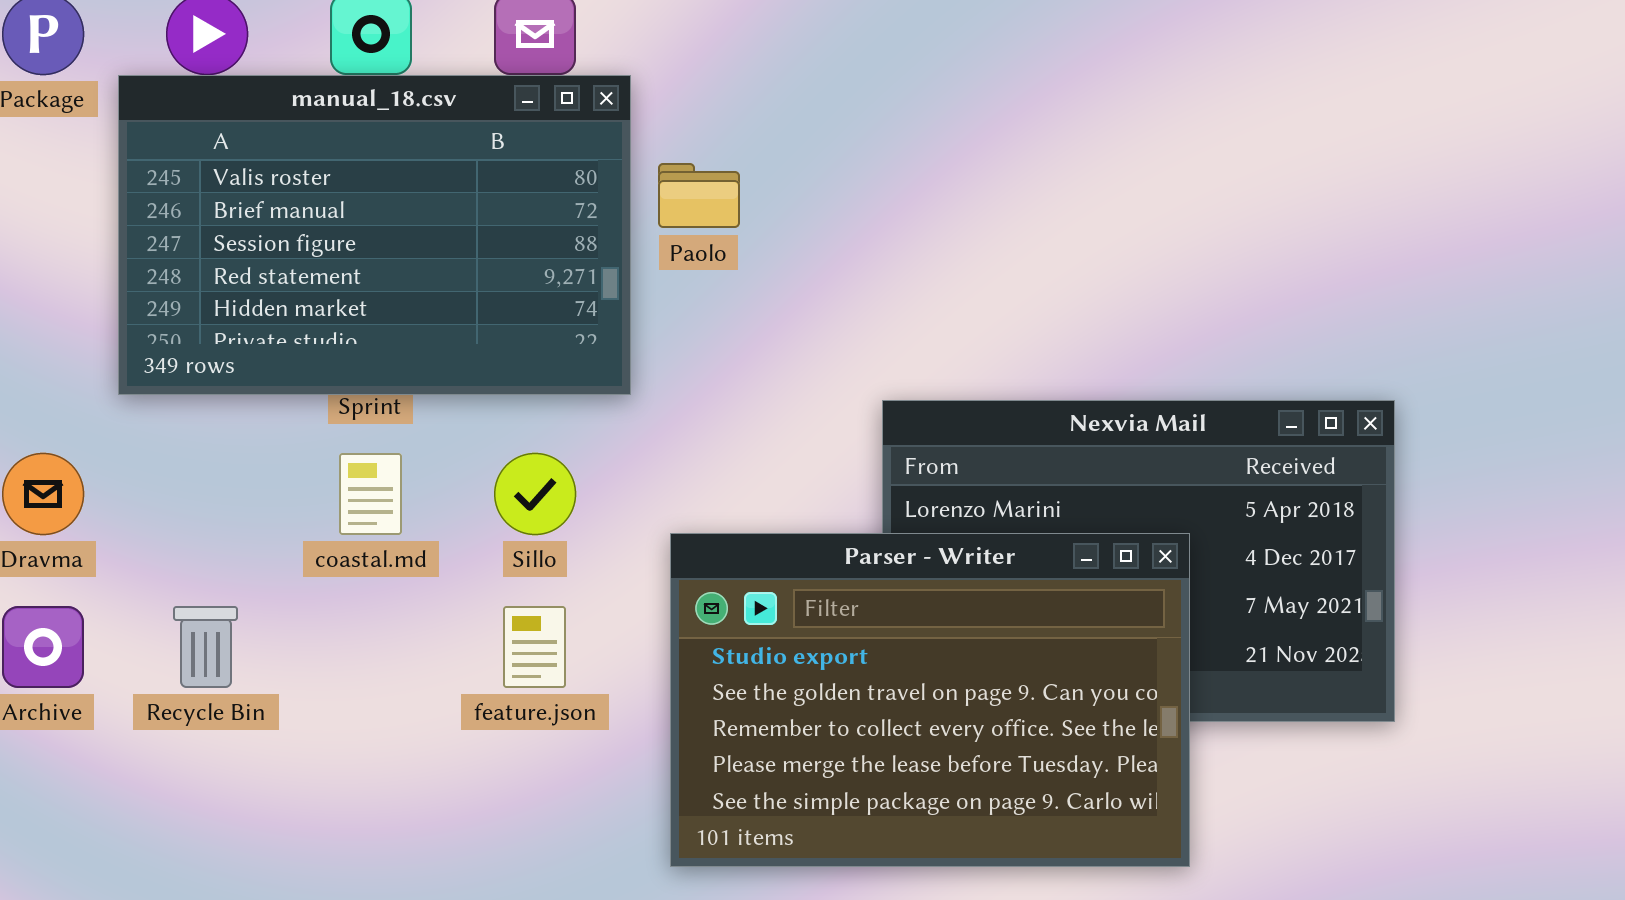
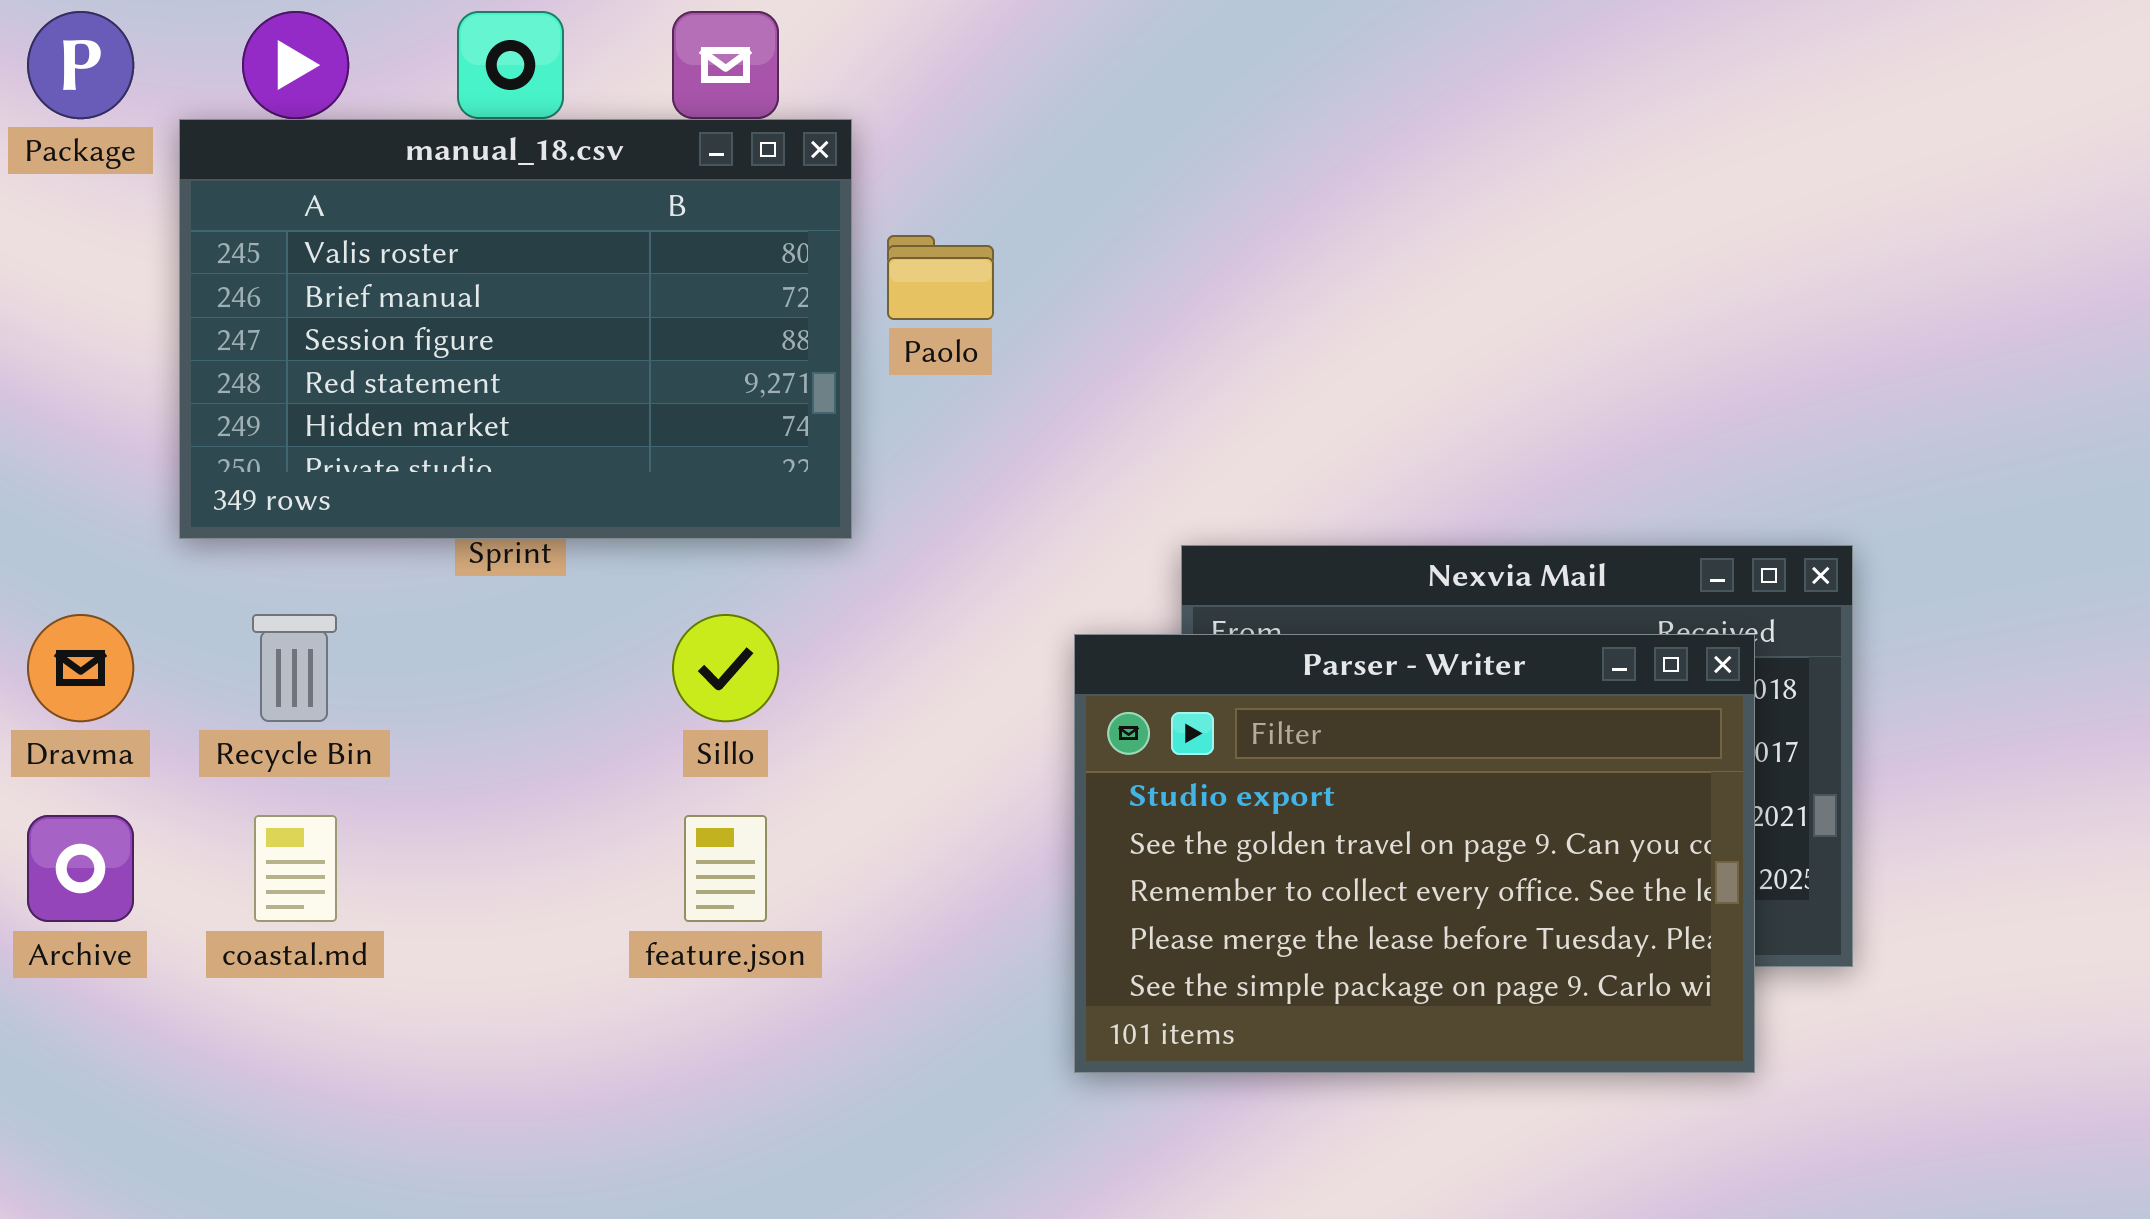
coastal.md: [339,453,402,535] -> [254,815,337,922], moved
Parser - Writer: [670,533,1190,867] -> [1074,634,1755,1073], moved
Recycle Bin: [173,606,238,688] -> [252,614,337,722], moved

